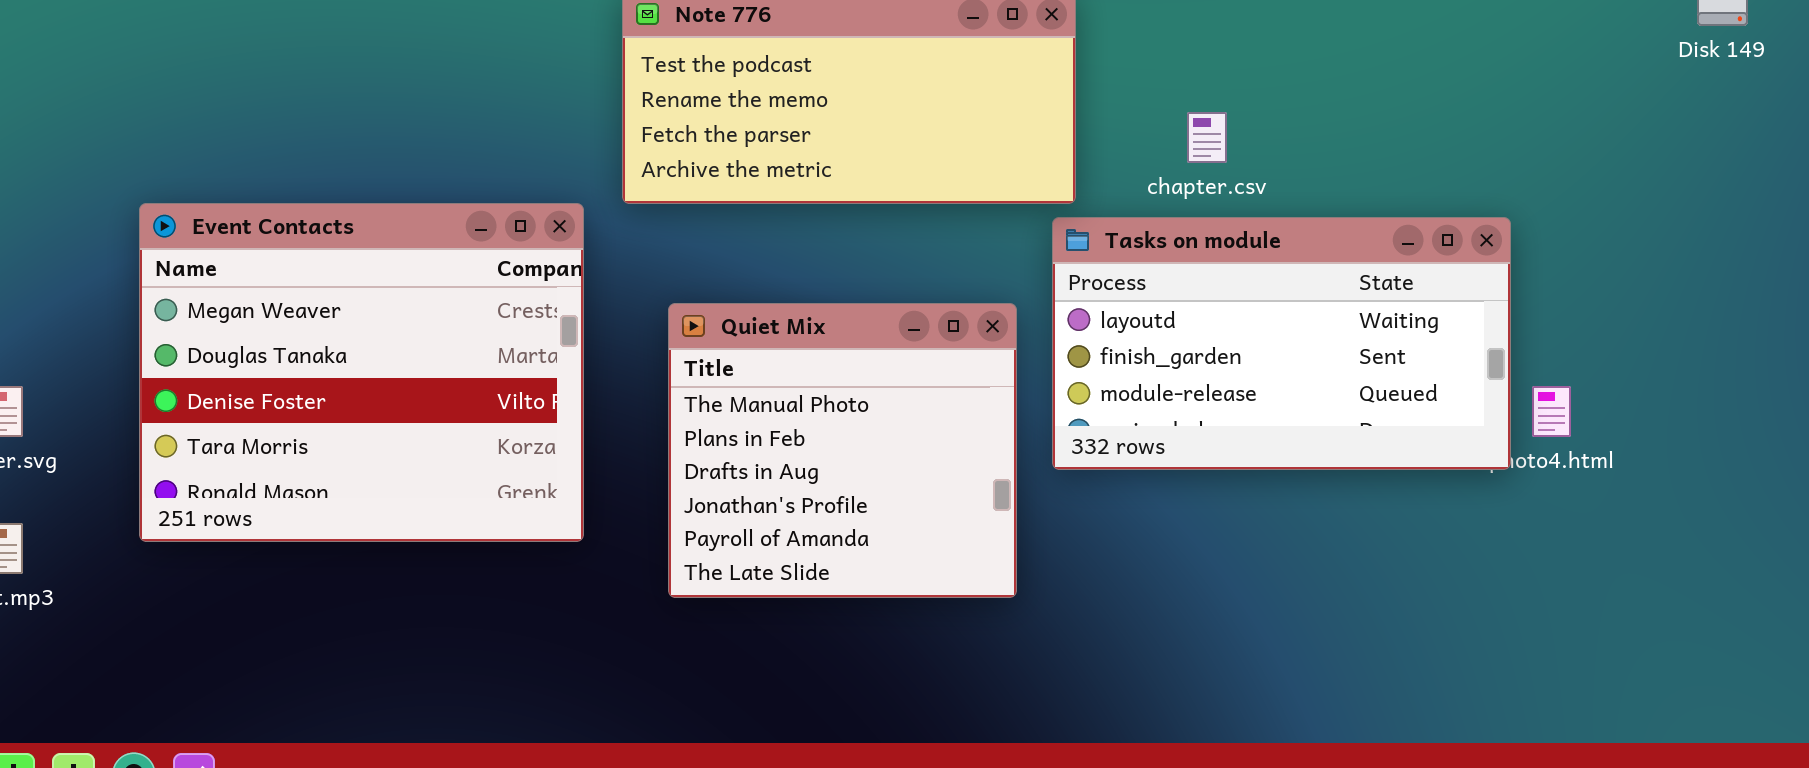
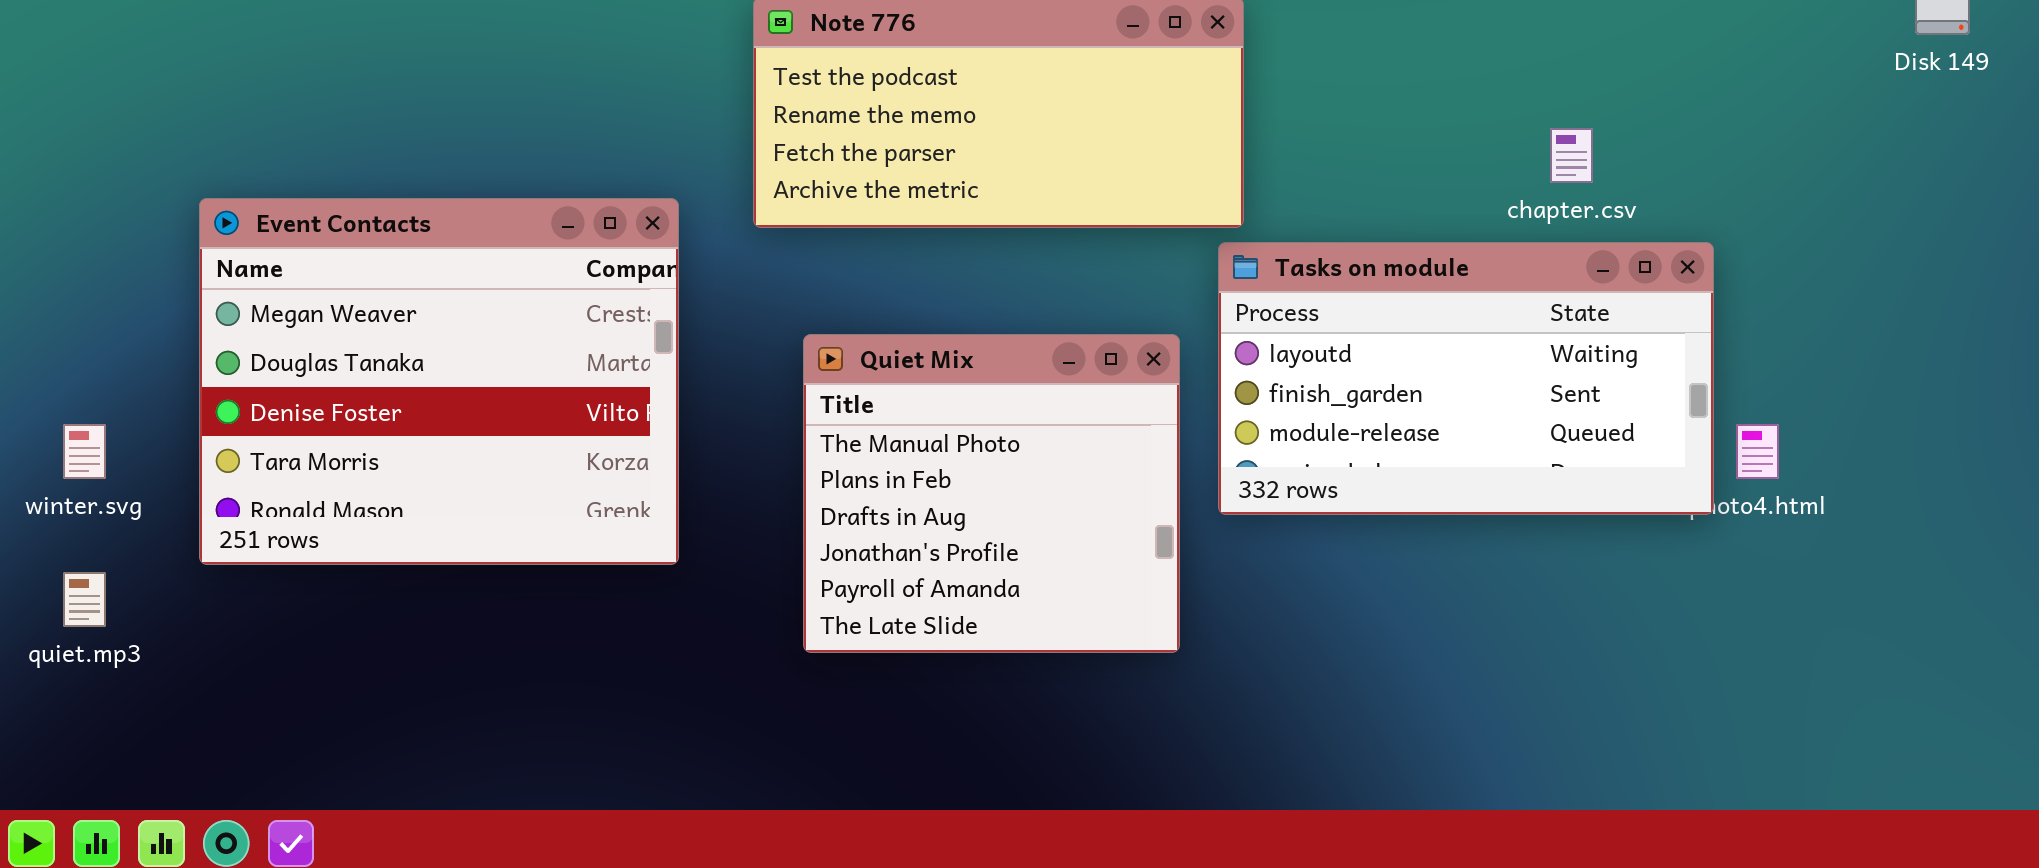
chapter.csv: [1187,112,1227,163] -> [1550,128,1593,183], moved
Event Contacts: [139,203,584,542] -> [199,198,679,565], moved

